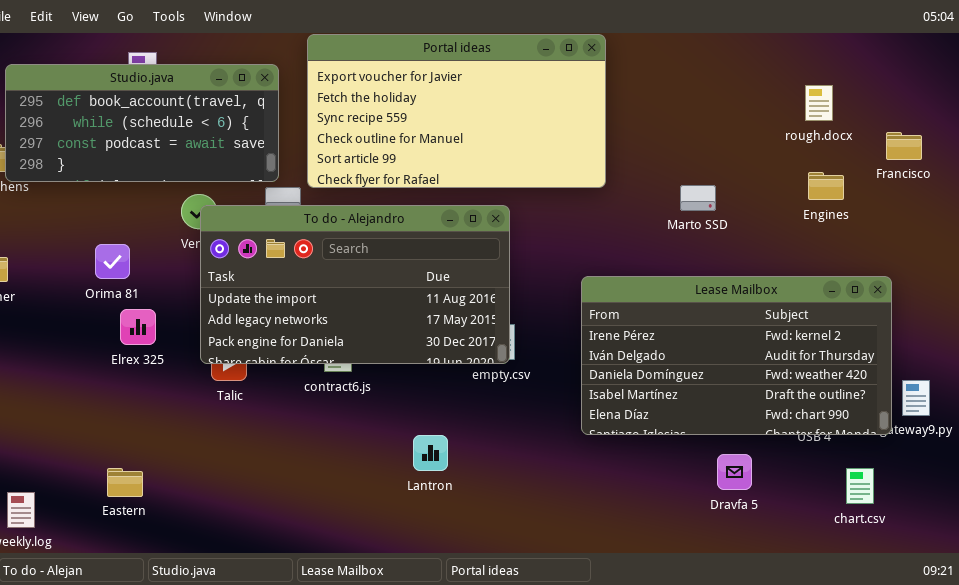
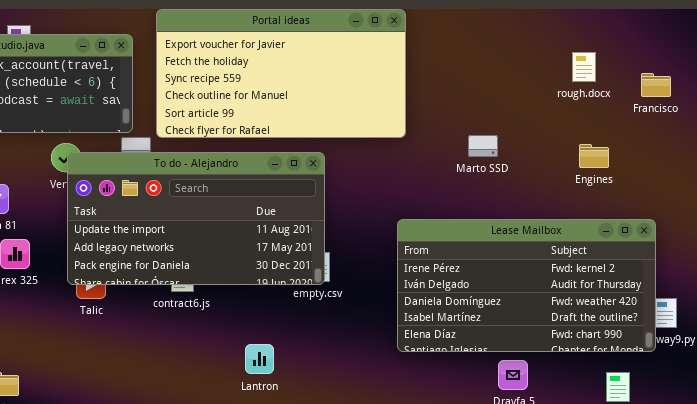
Francisco: [886,132,922,160] -> [641,73,671,97], moved
Engines: [808,172,844,200] -> [579,144,609,168], moved
Lease Mailbox: [581,276,892,435] -> [397,219,656,352], moved

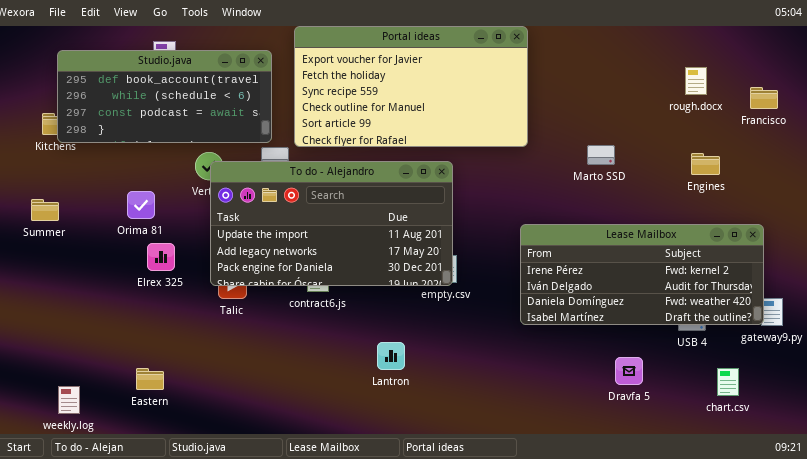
Lease Mailbox: [397,219,656,352] -> [520,224,764,325], resized

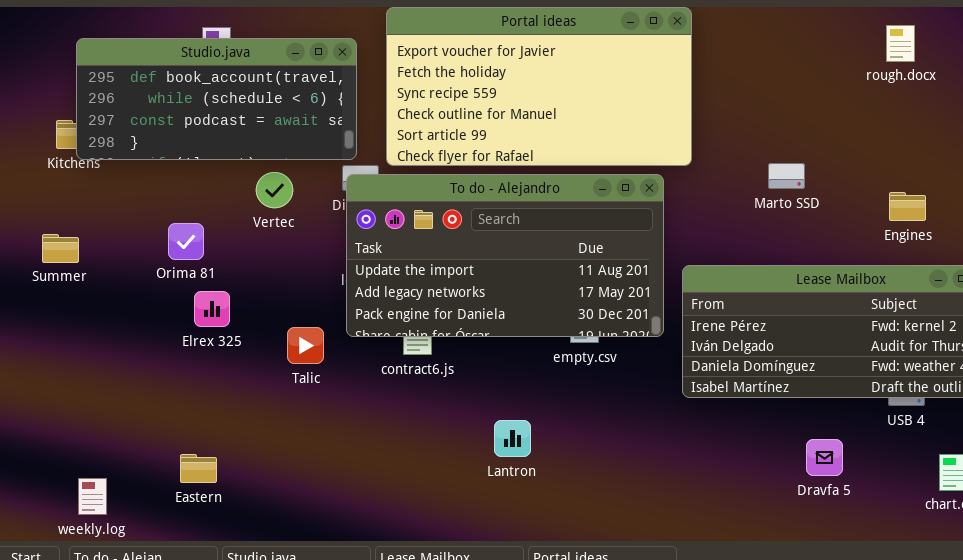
rough.docx: [685,67,707,95] -> [886,25,915,62], moved
Engines: [691,153,720,175] -> [889,192,926,221], moved
To do - Alejandro: [210,161,453,286] -> [346,174,664,337], moved

